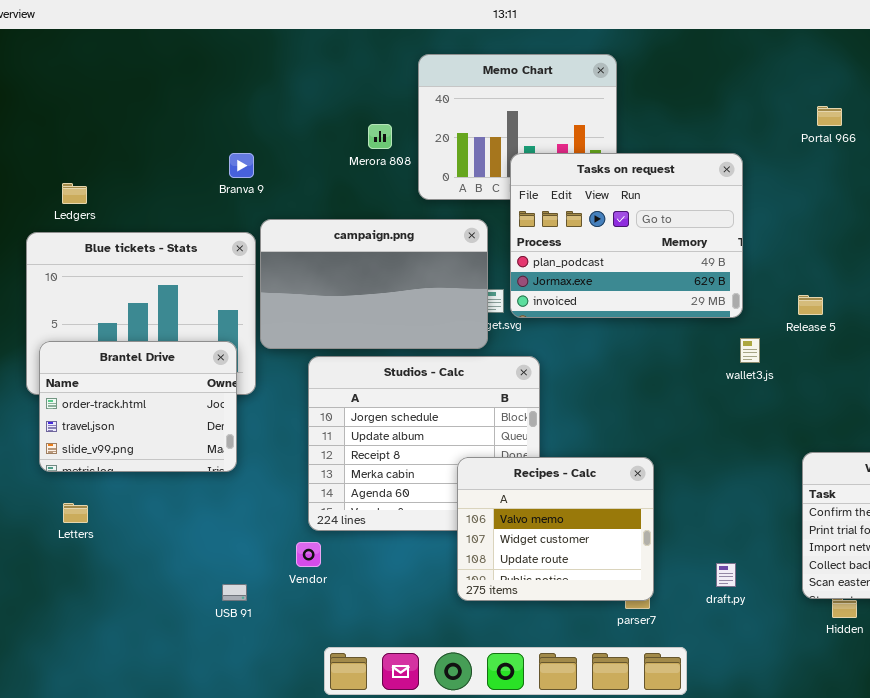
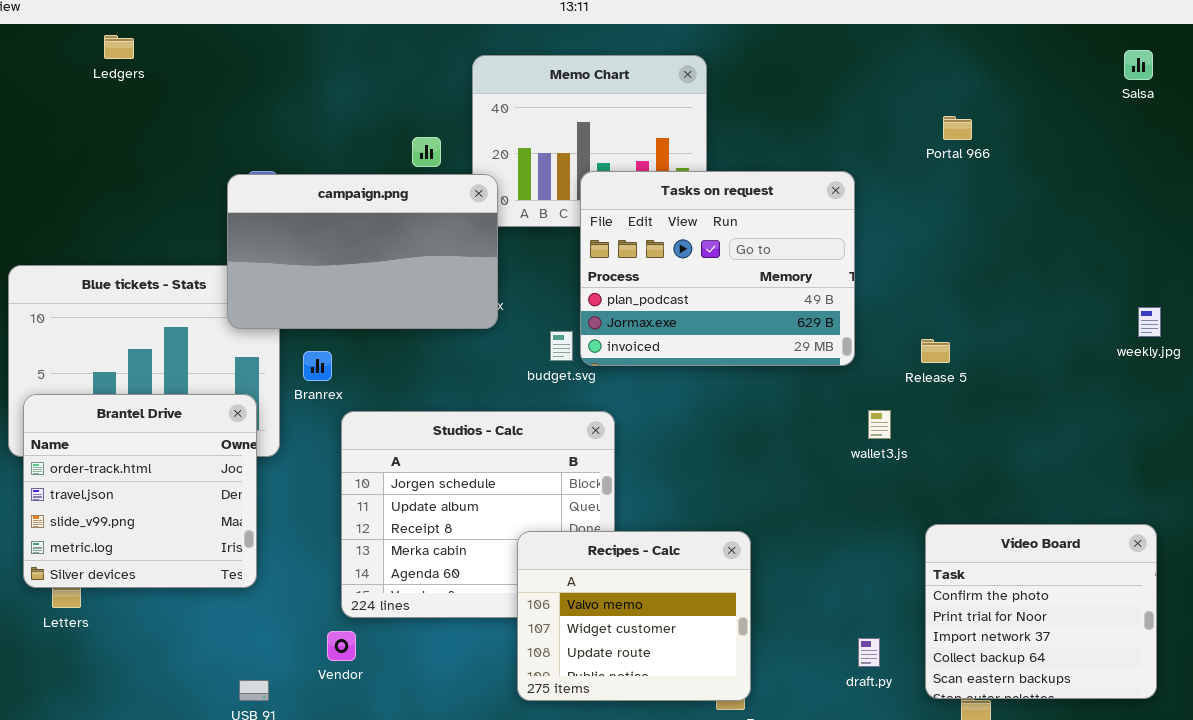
Ledgers: [62,183,87,204] -> [104,35,134,59], moved
campaign.png: [260,219,488,349] -> [227,174,498,329], moved
wallet3.js: [740,338,760,363] -> [868,410,891,439], moved
Brantel Drive: [39,341,237,472] -> [23,394,257,588], resized
draft.py: [716,563,736,587] -> [858,638,880,667], moved

